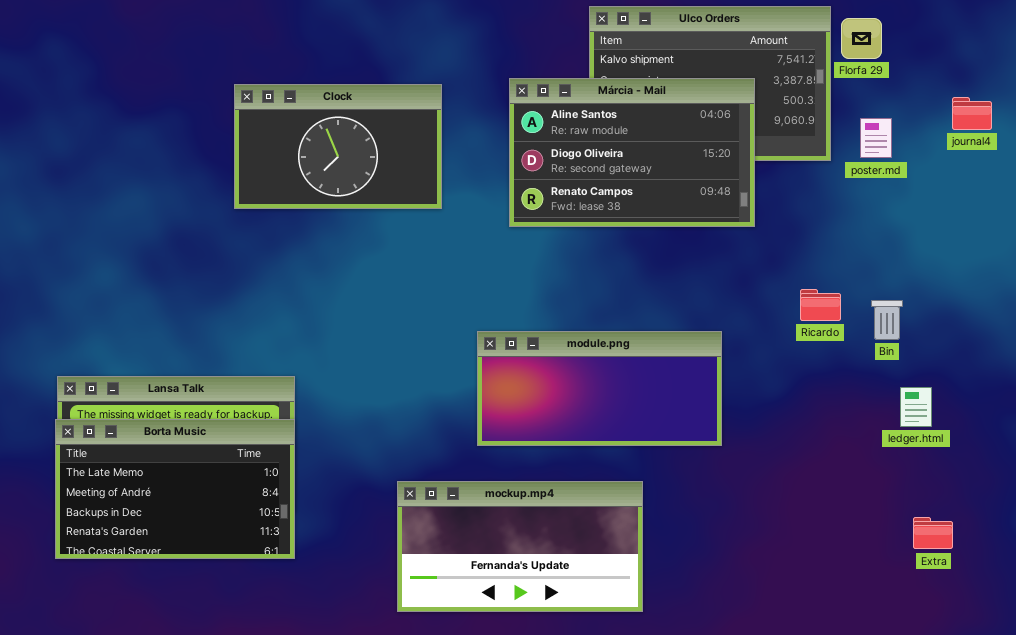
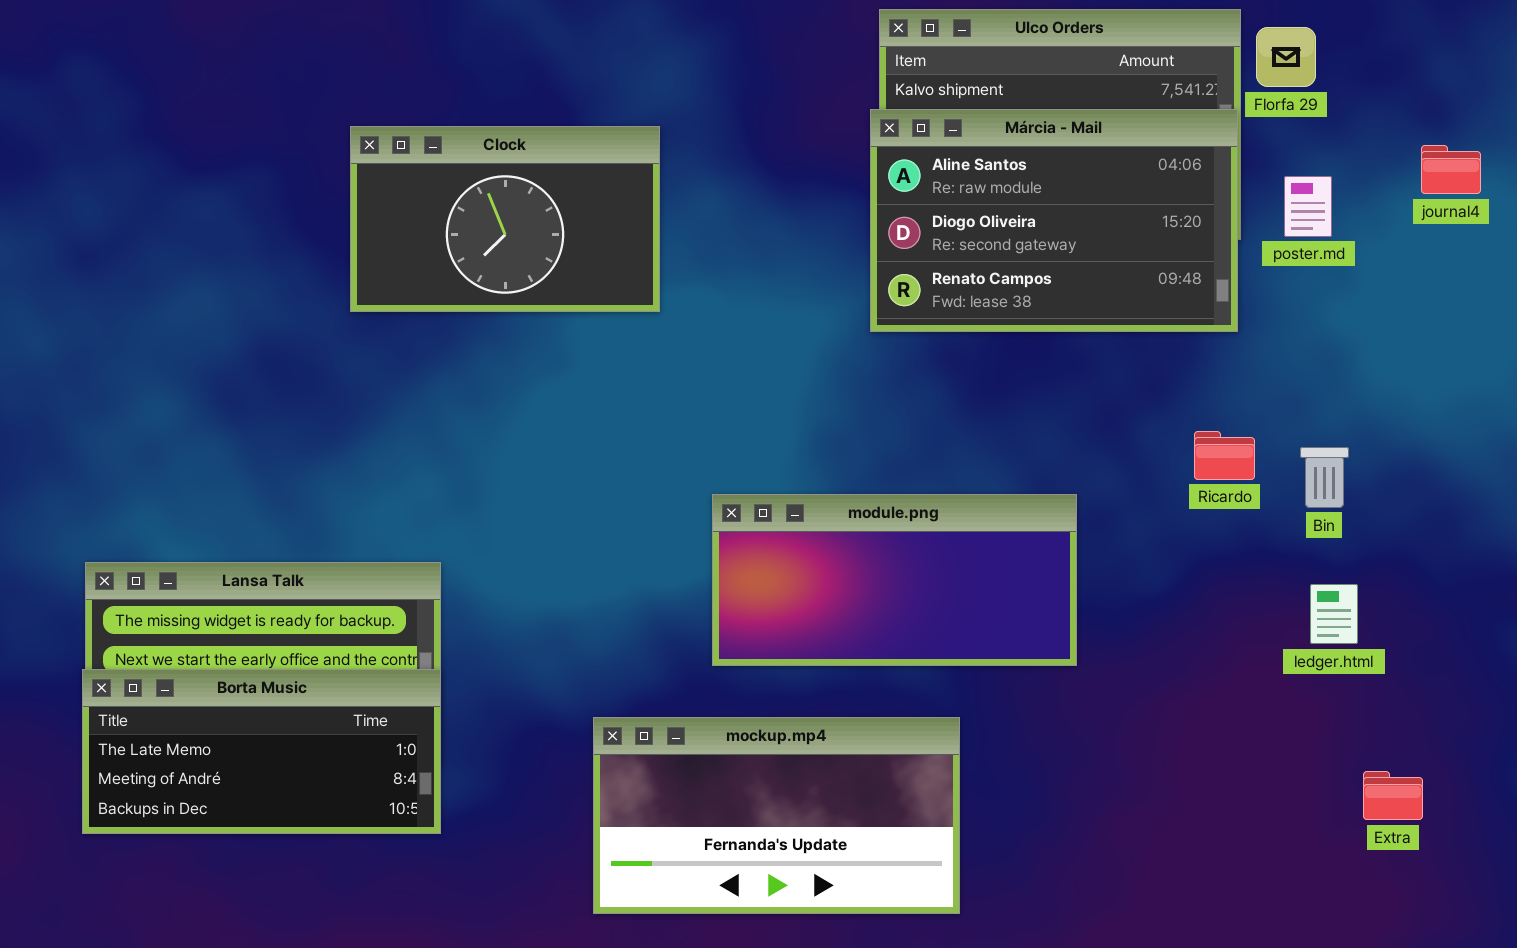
Márcia - Mail: [509,78,755,227] -> [870,109,1238,332], moved
ledger.html: [900,387,932,427] -> [1310,584,1358,644], moved
Borta Music: [55,419,295,559] -> [82,669,441,834], resized

